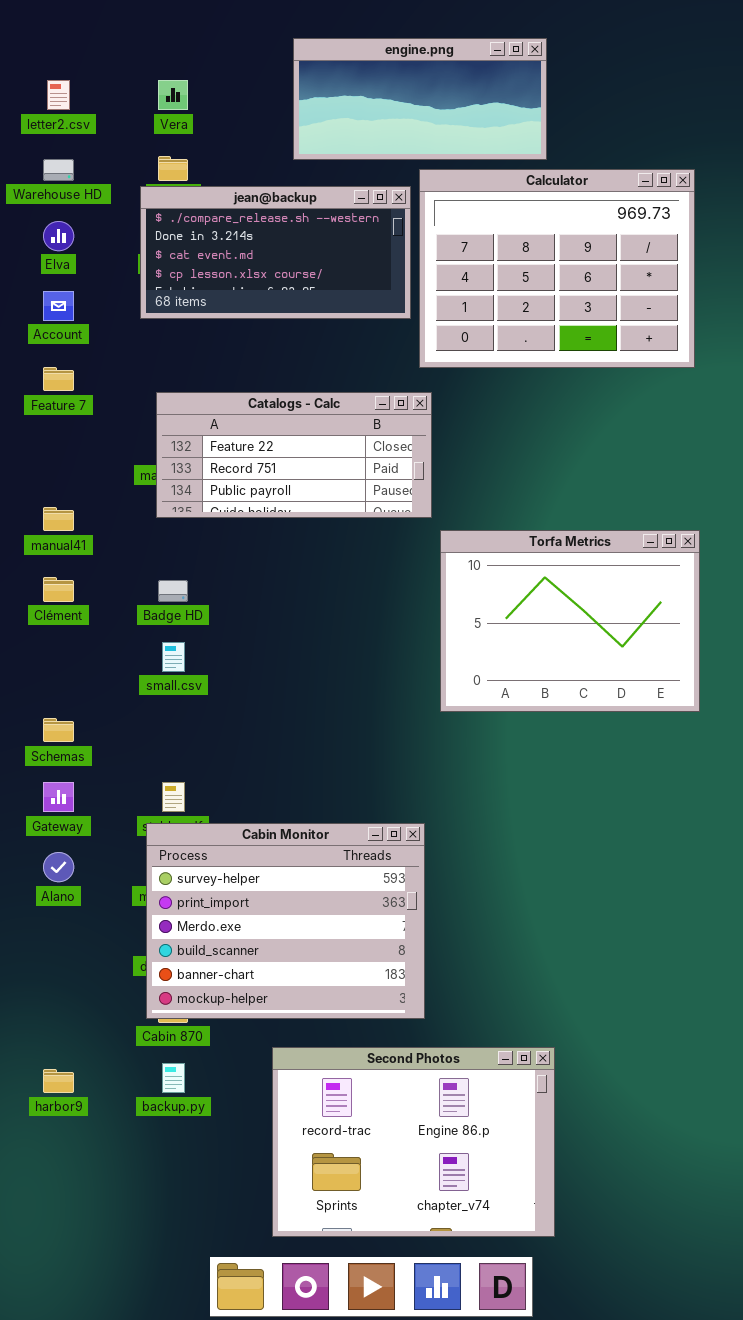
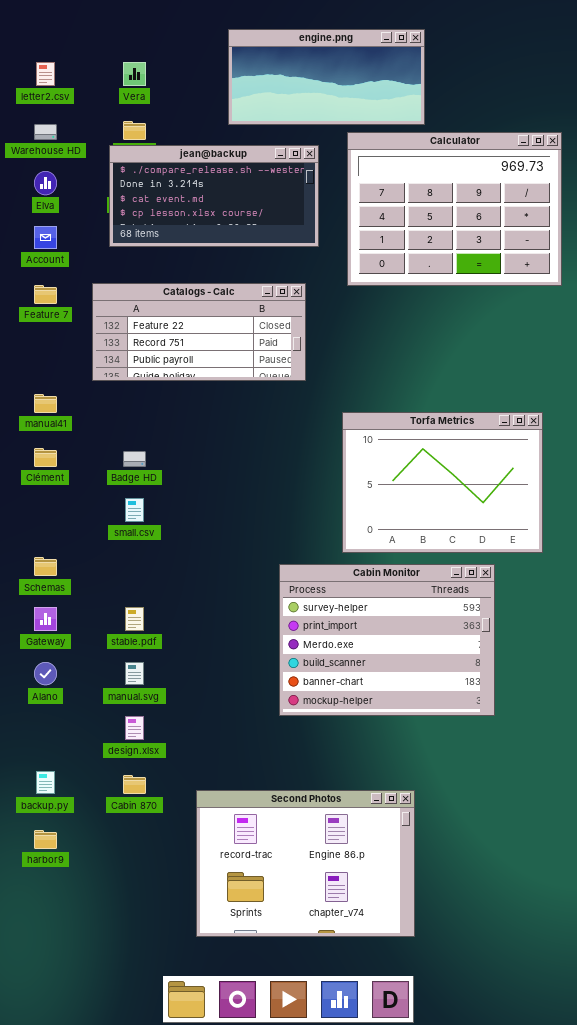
Calculator: [419,169,695,368] -> [347,132,562,286], moved
Catalogs - Calc: [156,392,432,518] -> [92,283,306,381], moved
Cabin Monitor: [146,823,425,1019] -> [279,564,495,716], moved
Second Photos: [272,1047,555,1237] -> [196,790,415,937], moved
backup.py: [162,1063,185,1093] -> [36,771,55,794], moved

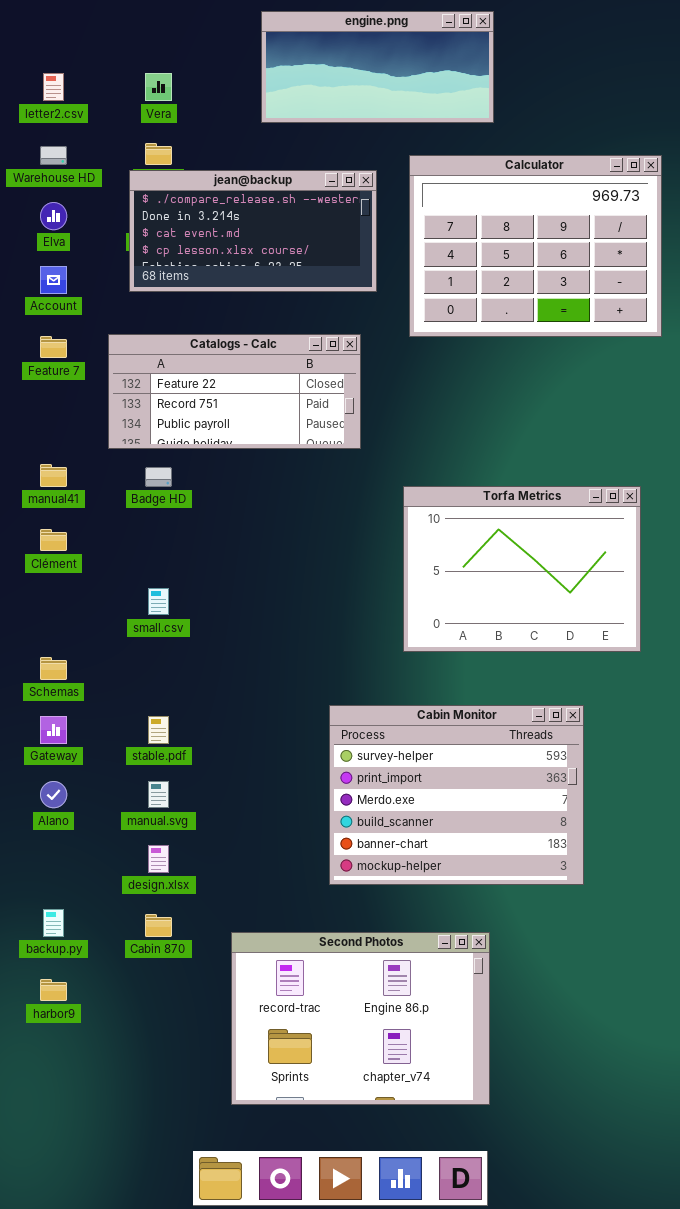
engine.png: [228,29,425,125] -> [261,11,494,123], moved
Badge HD: [123,451,146,467] -> [145,467,172,487], moved
Cabin Monitor: [279,564,495,716] -> [329,705,584,885], moved

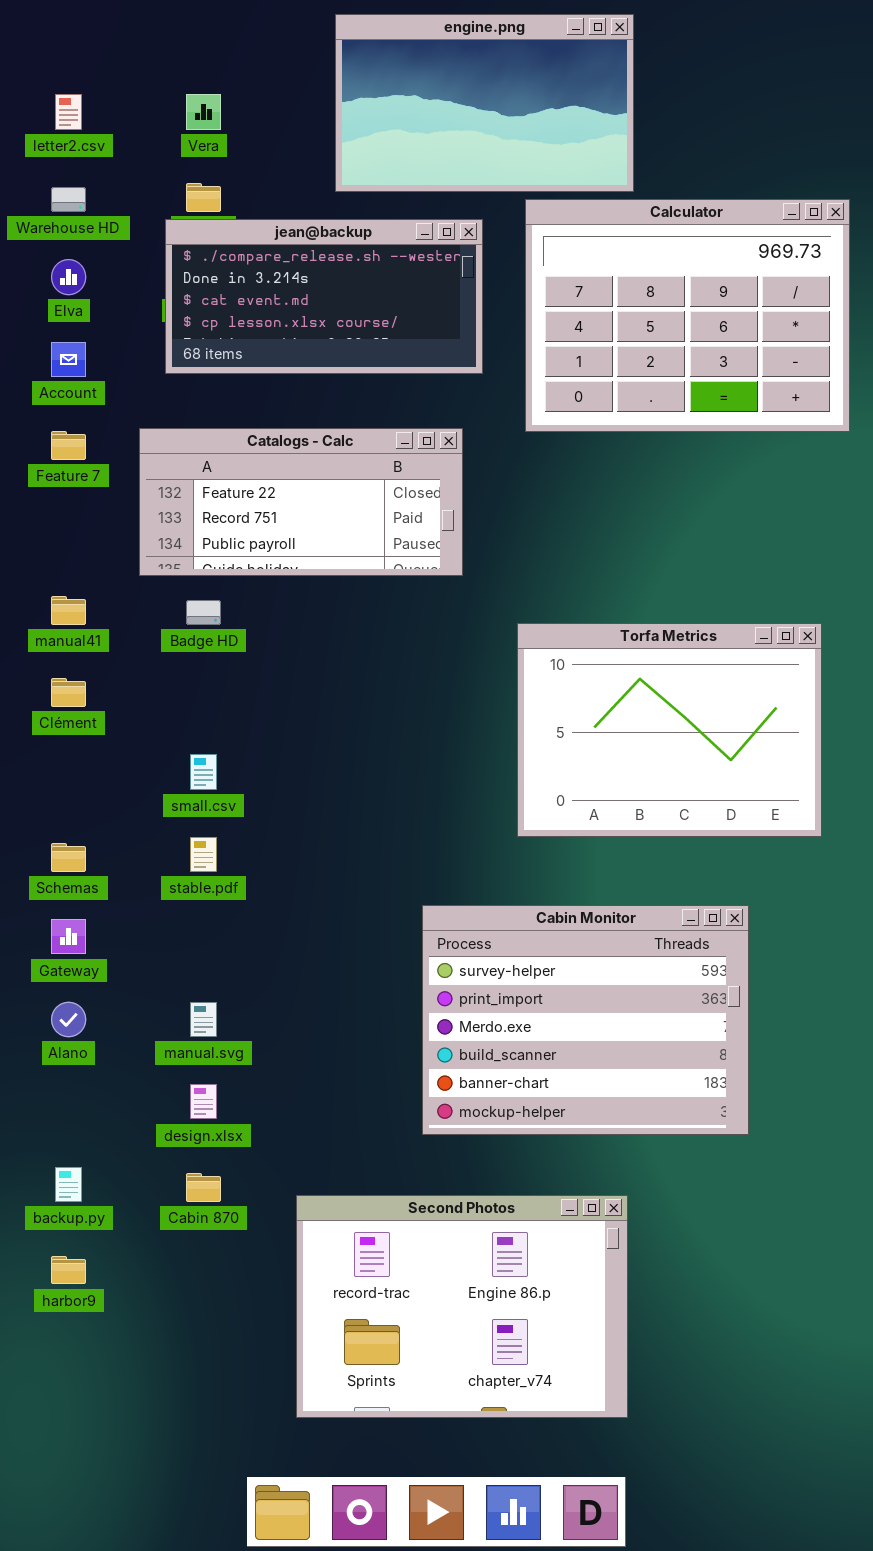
engine.png: [261,11,494,123] -> [335,14,634,192], resized
stable.pdf: [148,716,169,744] -> [190,837,217,872], moved

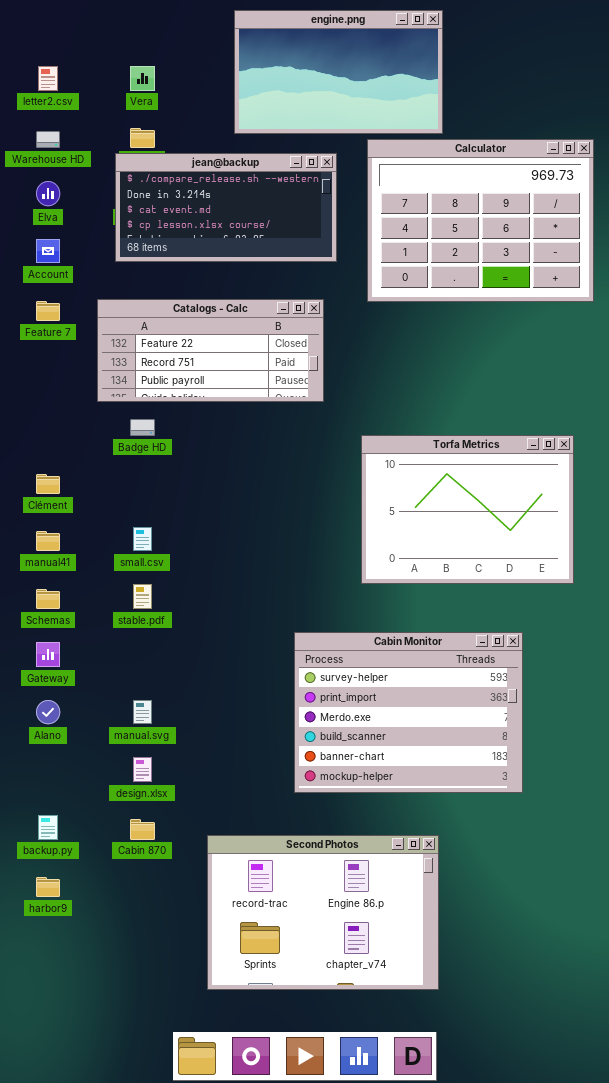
manual41: [51,596,86,625] -> [36,531,60,551], moved

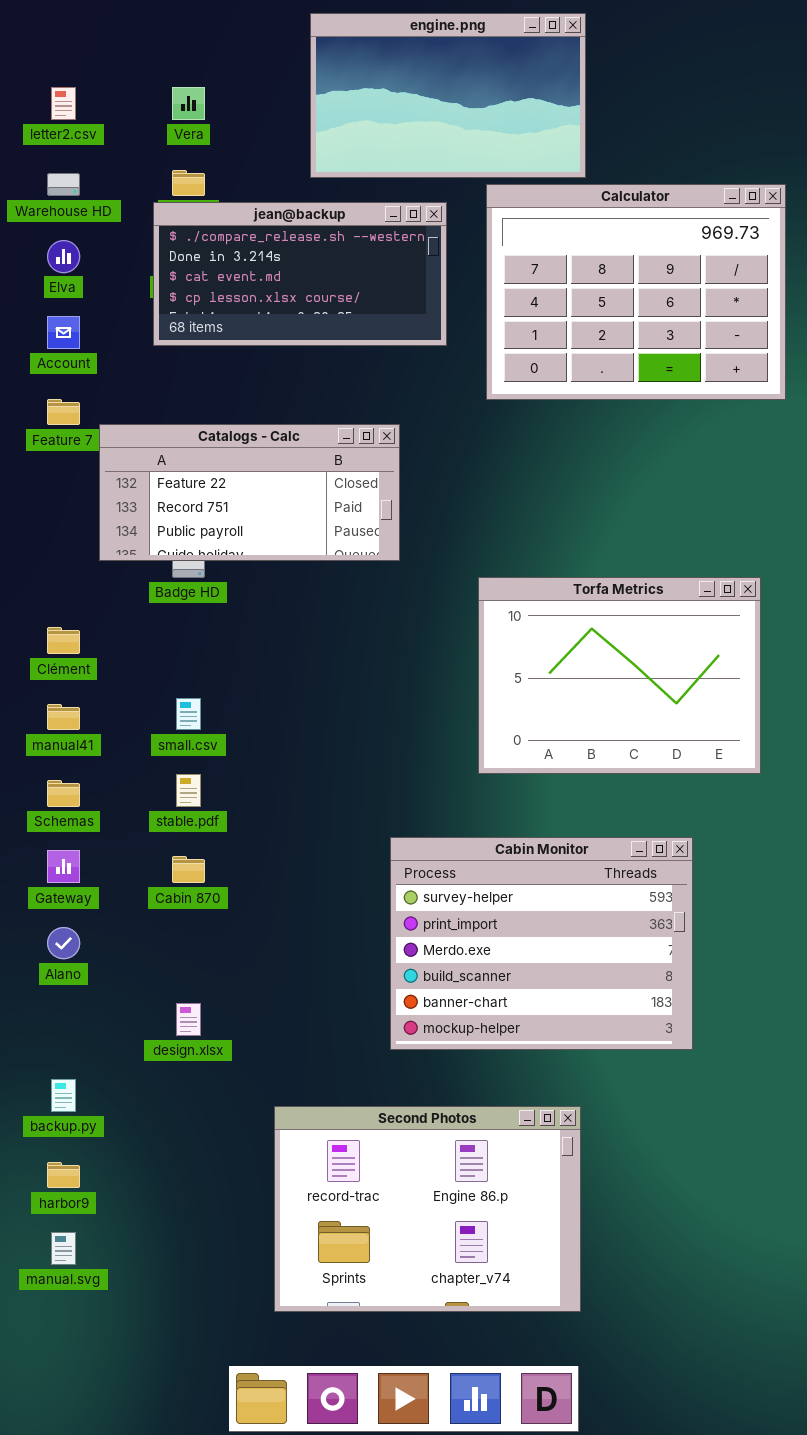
Catalogs - Calc: [97,299,324,402] -> [99,424,400,561], moved
manual.svg: [133,700,152,724] -> [51,1232,76,1265], moved
Cabin 870: [130,819,155,840] -> [172,856,205,883], moved

